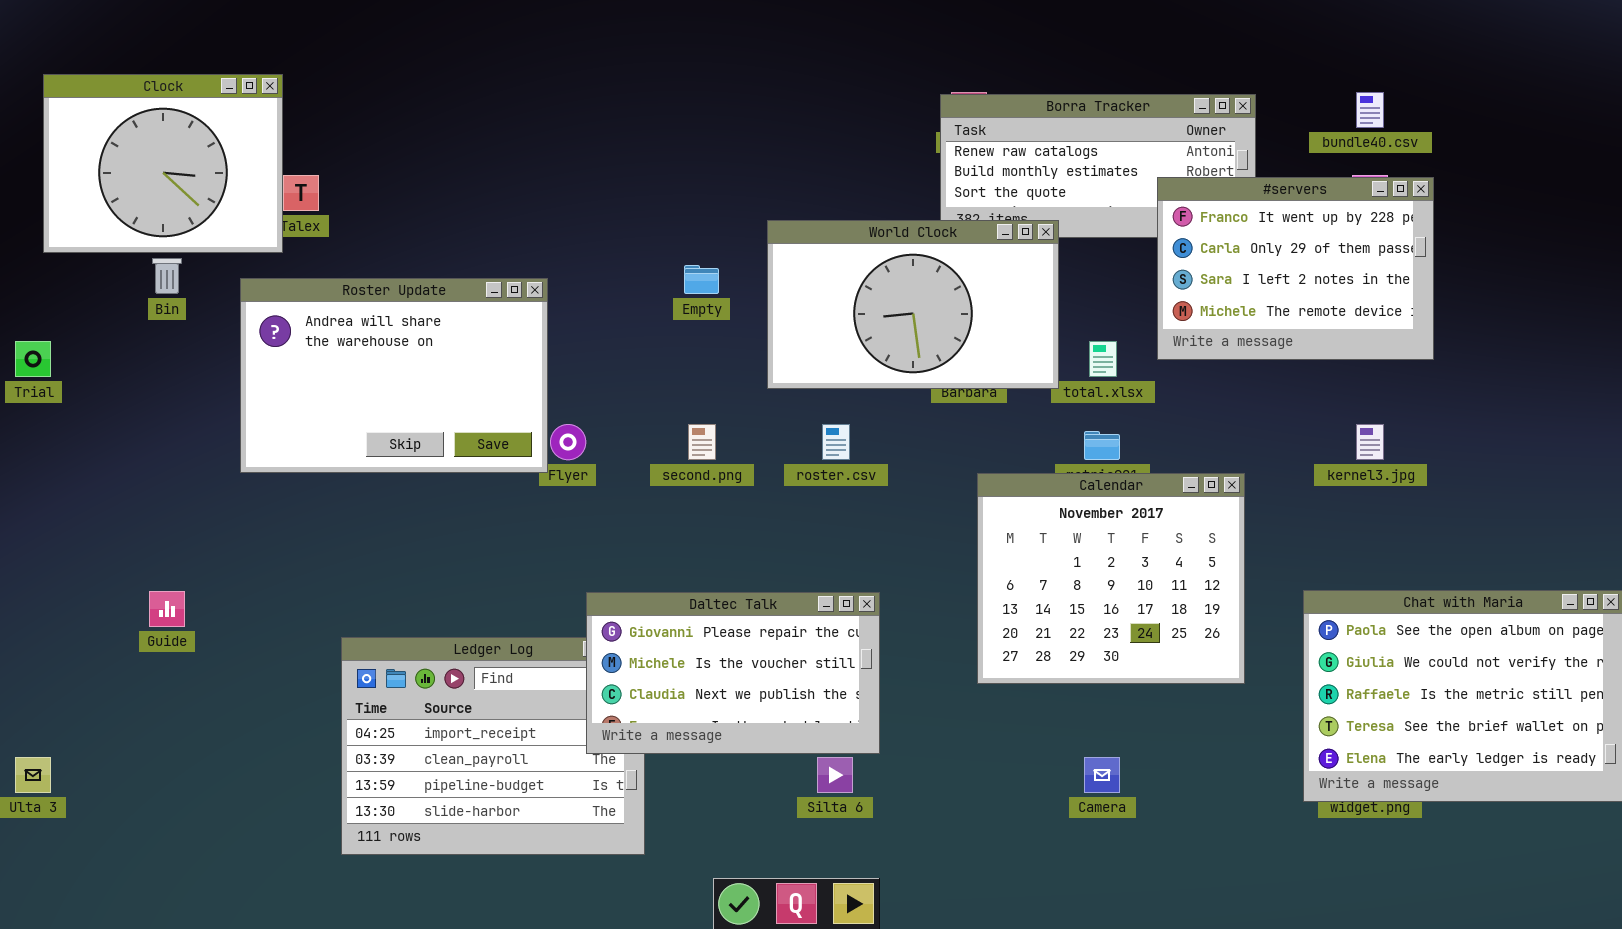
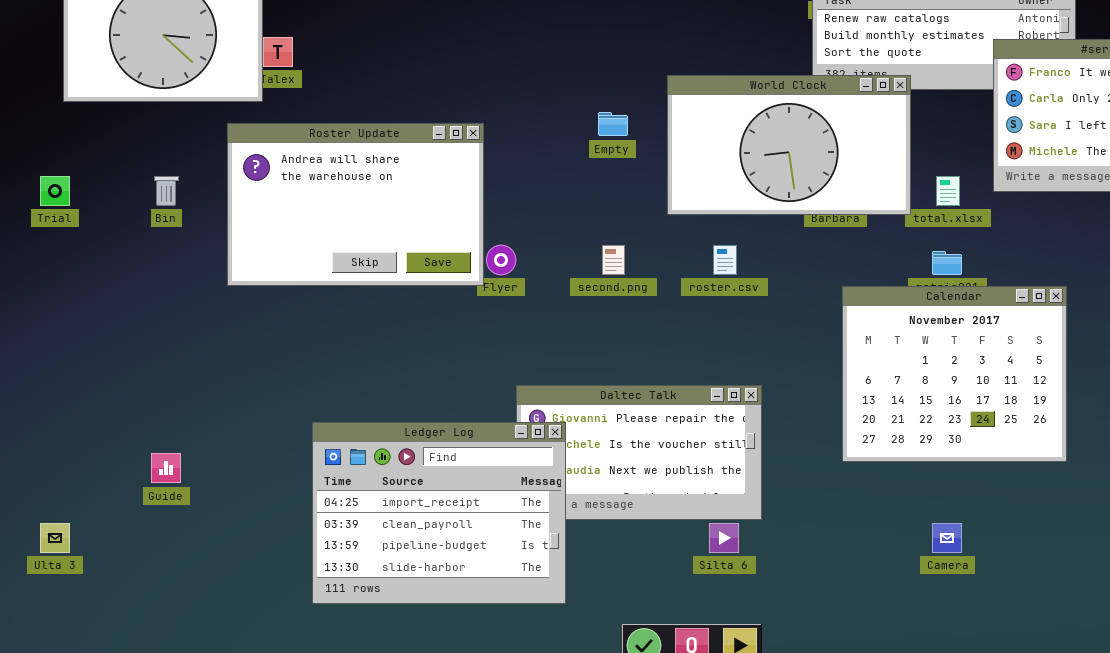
Bin: [152,258,182,294] -> [154,176,179,206], moved
Guide: [149,591,185,627] -> [151,453,181,483], moved
Ledger Log: [341,637,645,855] -> [312,422,566,604], raised

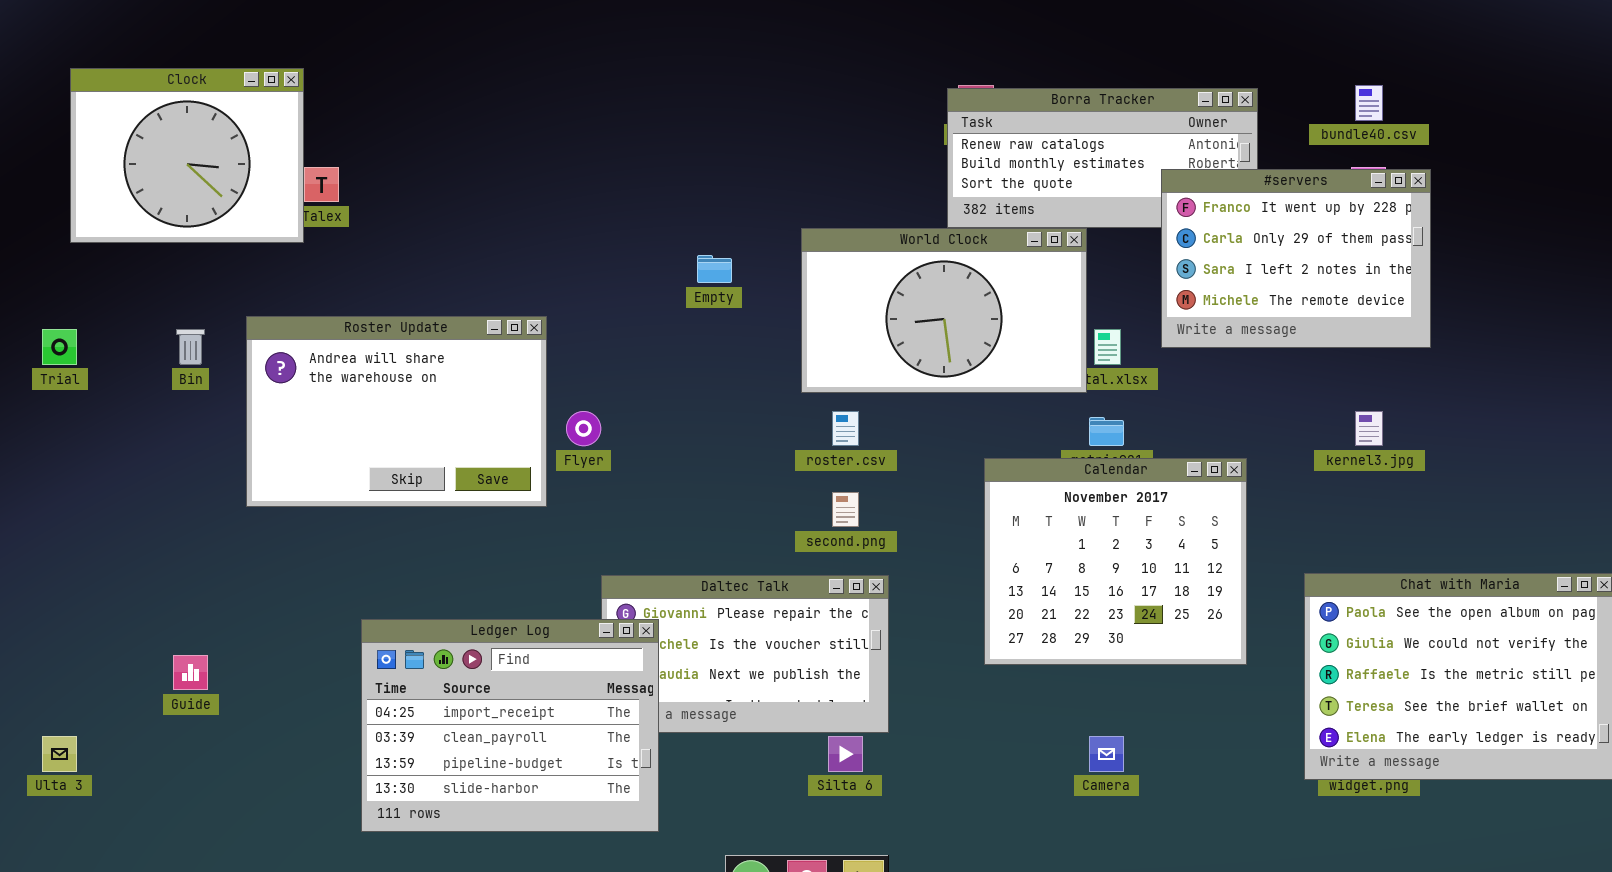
World Clock: [667,75,911,215] -> [801,228,1087,393], moved
Roster Update: [227,123,484,286] -> [246,316,547,507], moved
second.png: [602,245,625,275] -> [832,492,859,527], moved

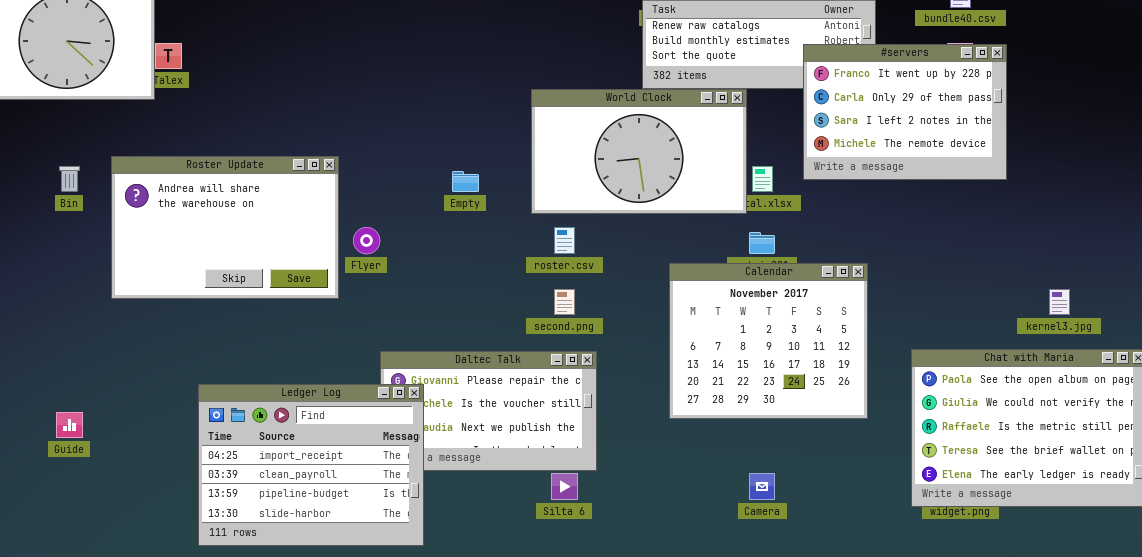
Empty: [697,255,732,283] -> [452,171,479,192], moved
kernel3.jpg: [1355,411,1383,446] -> [1049,289,1070,315], moved

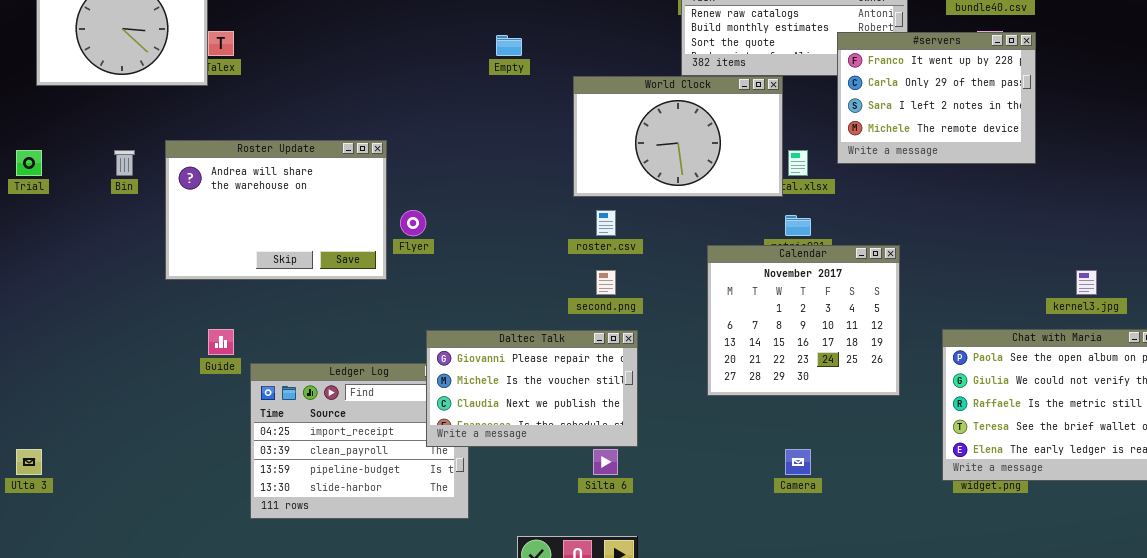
Empty: [452,171,479,192] -> [496,35,522,56], moved
Daltec Talk: [380,351,597,471] -> [426,330,638,447], raised
Guide: [56,412,83,438] -> [208,329,234,355], moved

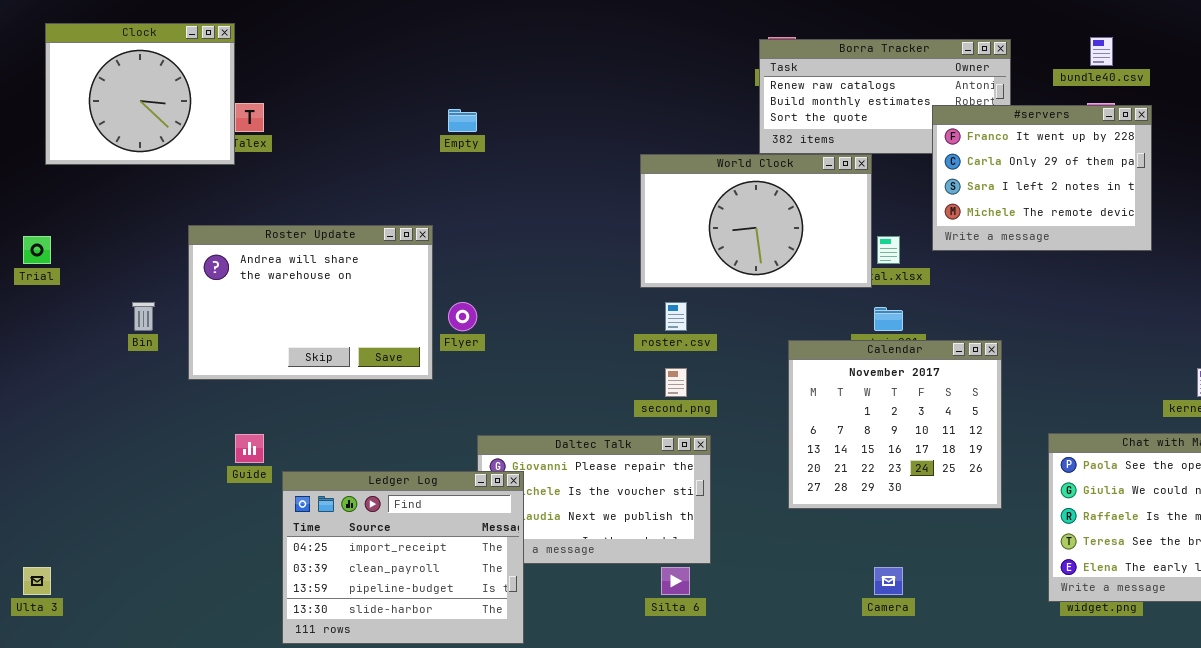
Empty: [496,35,522,56] -> [448,109,477,132], moved
Bin: [114,150,135,176] -> [132,302,155,331], moved
Ledger Log: [250,363,469,519] -> [282,471,524,644], raised

